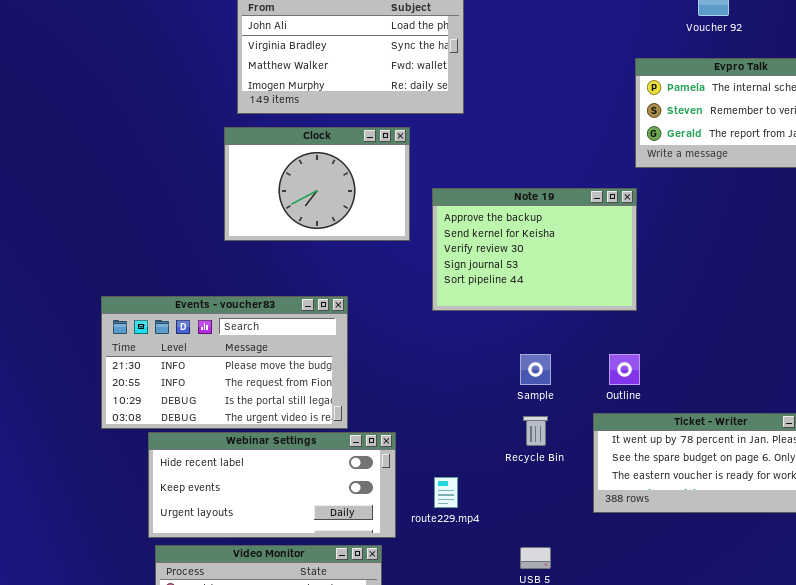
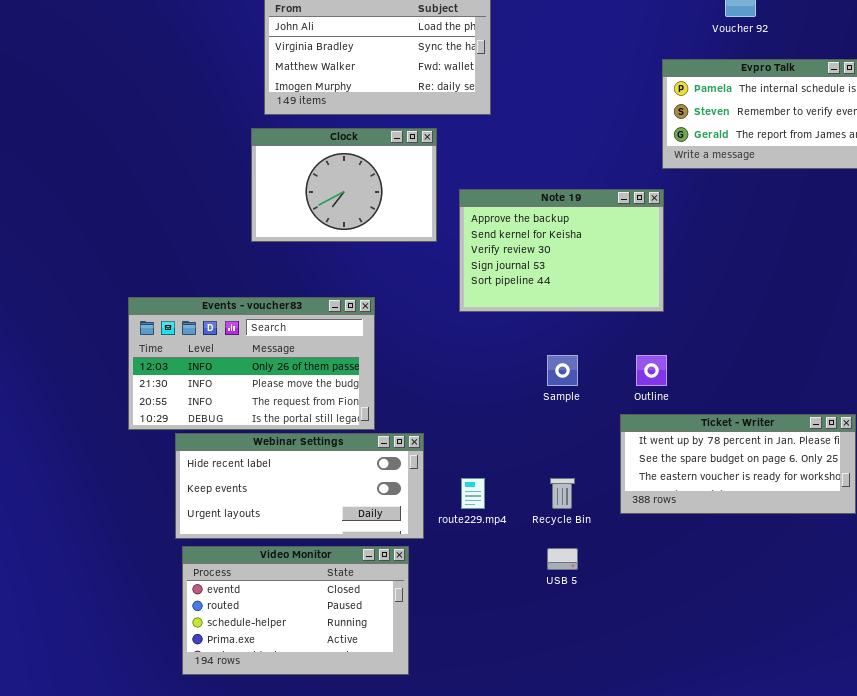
Events - voucher83: [101,296,348,429] -> [128,297,375,430], scrolled up 1 row
Recycle Bin: [523,416,548,446] -> [550,478,575,509], moved

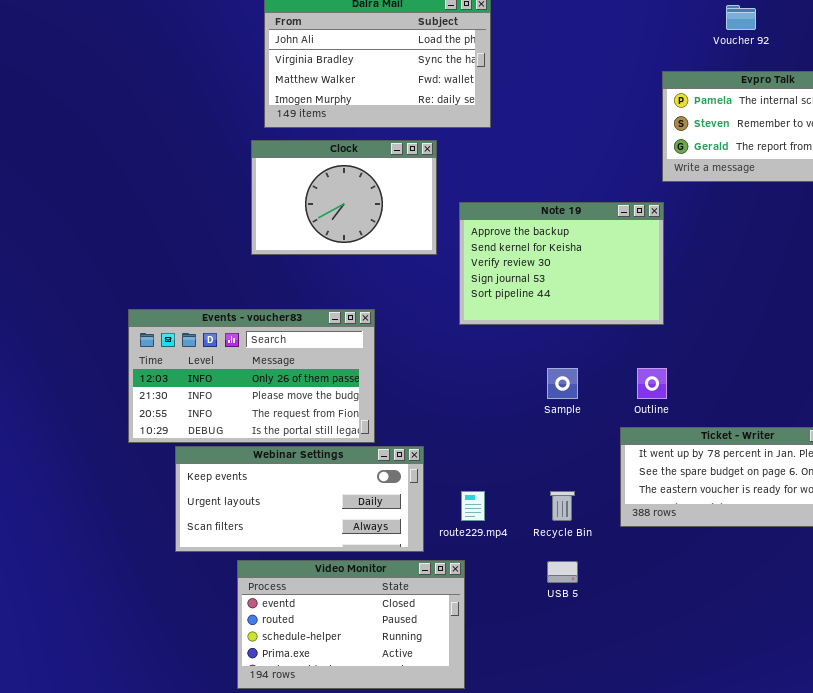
Webinar Settings: [175,433,424,539] -> [175,446,424,552], scrolled down 1 row
Video Monitor: [182,546,409,675] -> [237,560,465,689], moved

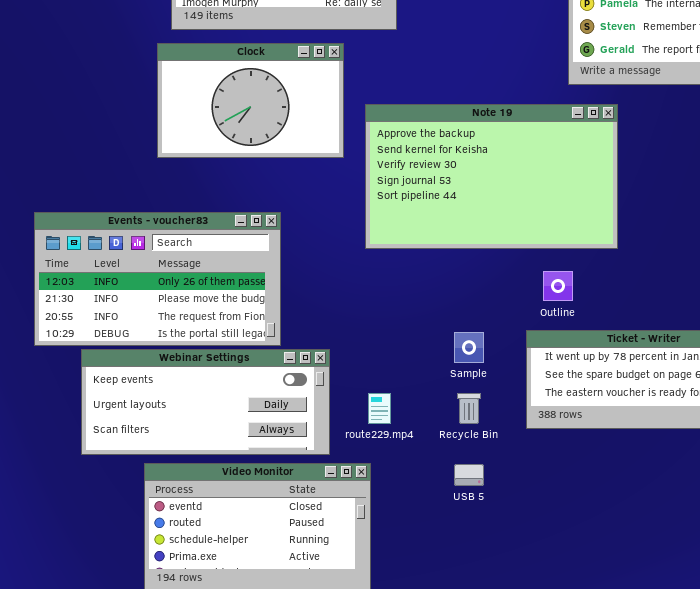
Note 19: [459,202,664,325] -> [365,104,618,249], resized
Sample: [547,368,578,399] -> [454,332,484,363], moved

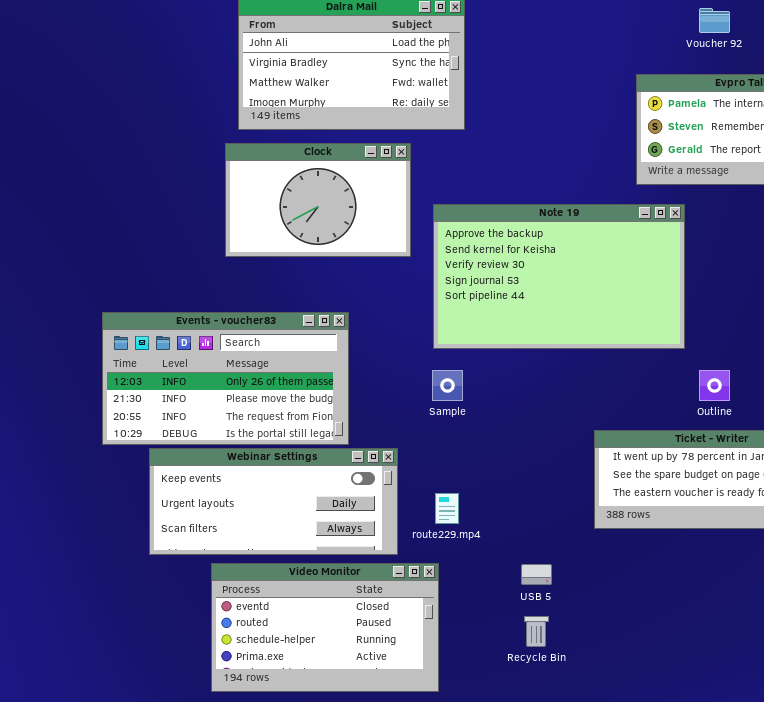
Outline: [543,271,573,301] -> [699,370,730,401], moved
Sample: [454,332,484,363] -> [432,370,463,401], moved
Recycle Bin: [457,393,481,424] -> [524,616,549,647], moved

